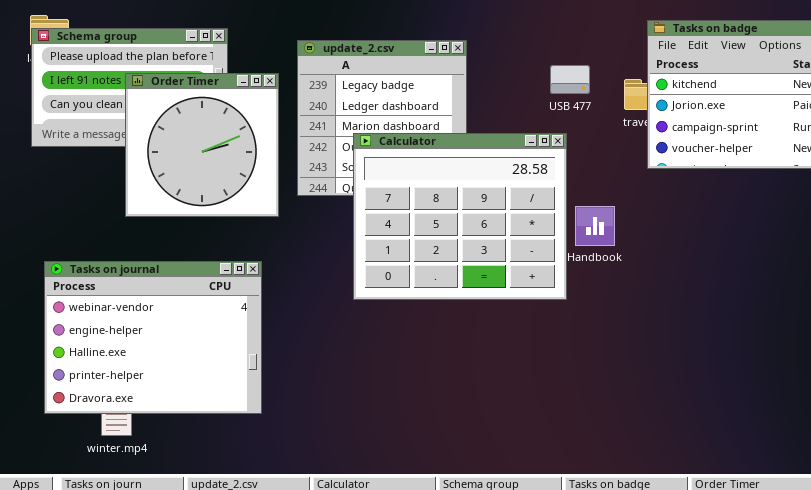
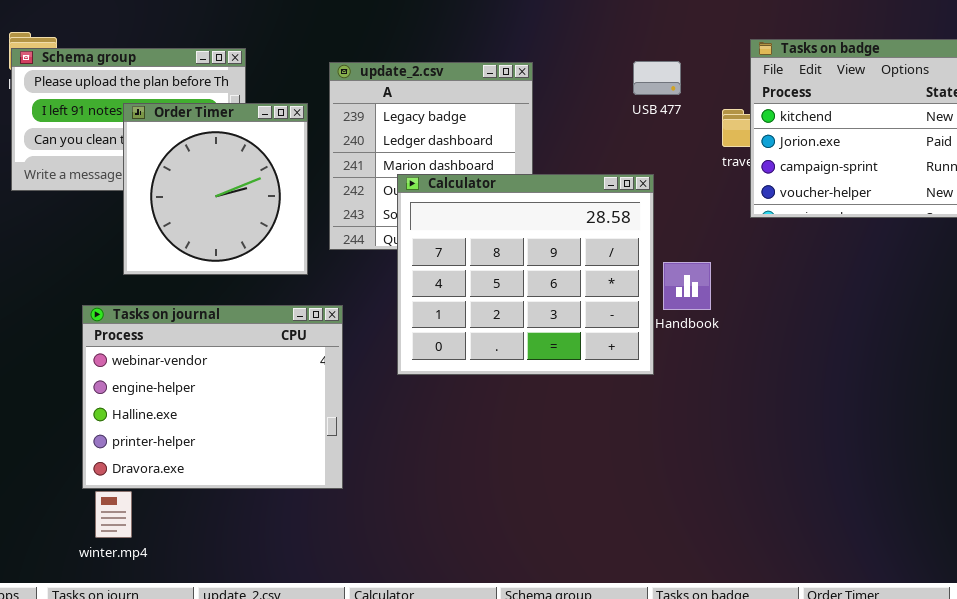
USB 477: [550,65,590,94] -> [633,61,681,95], moved
Tasks on journal: [44,261,262,414] -> [82,305,343,489], moved

